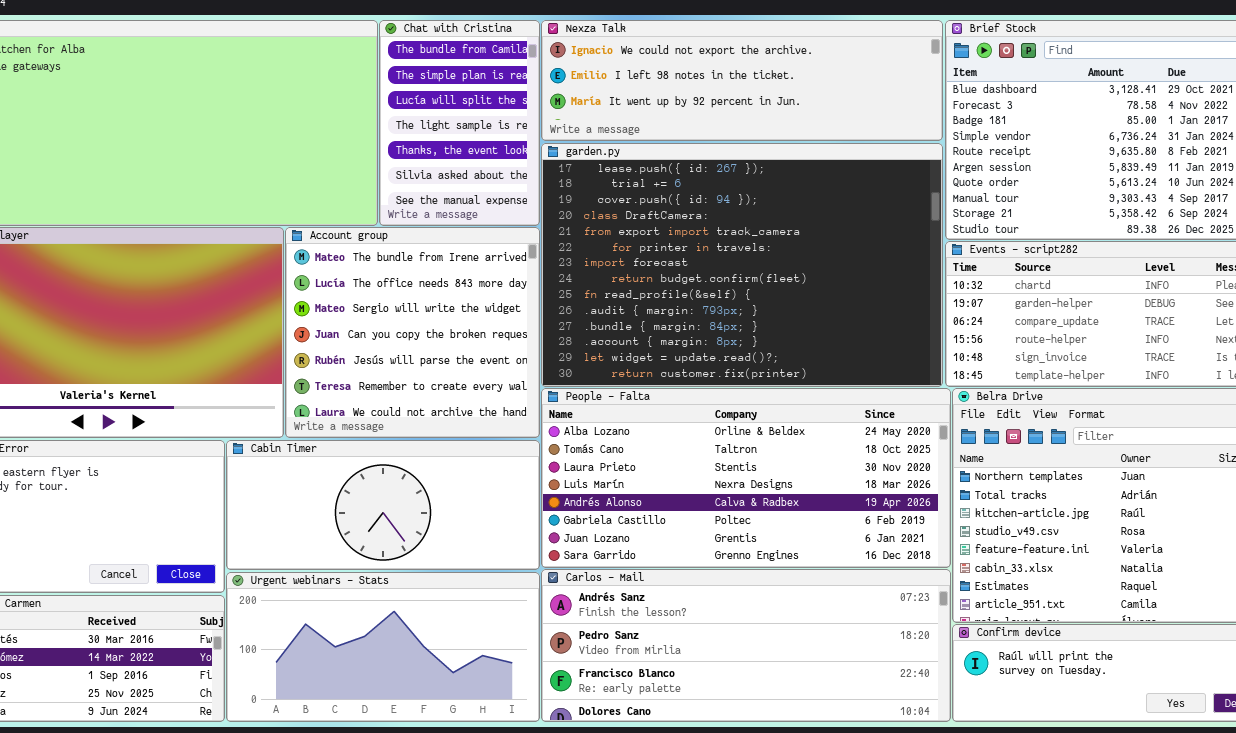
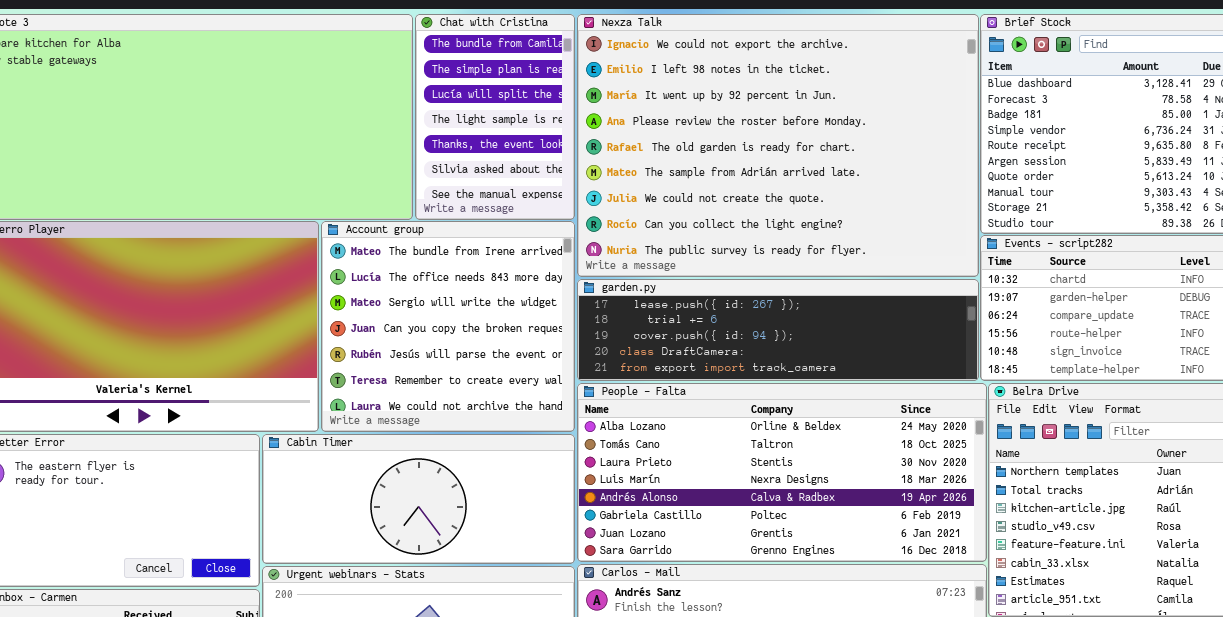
Nexza Talk: [541,20,943,141] -> [577,14,979,277], resized
garden.py: [541,143,943,387] -> [577,279,979,381], resized

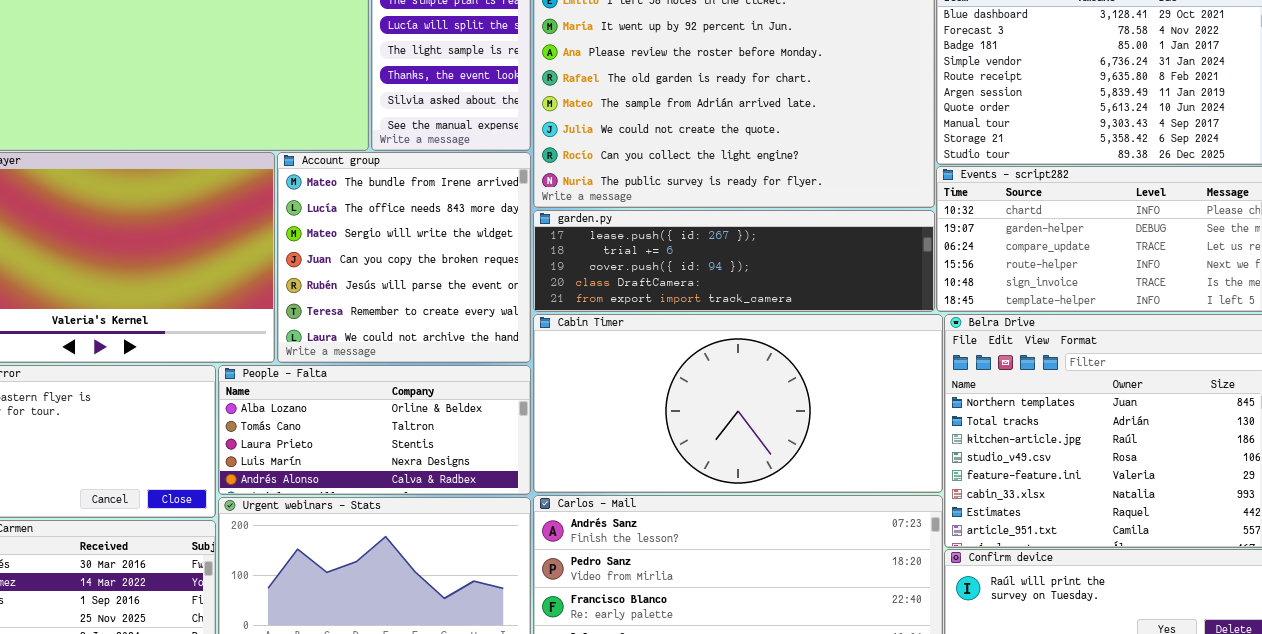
People - Falta: [577,383,987,562] -> [218,365,531,495], moved, resized
Cabin Timer: [262,434,575,564] -> [533,314,943,493], moved, resized

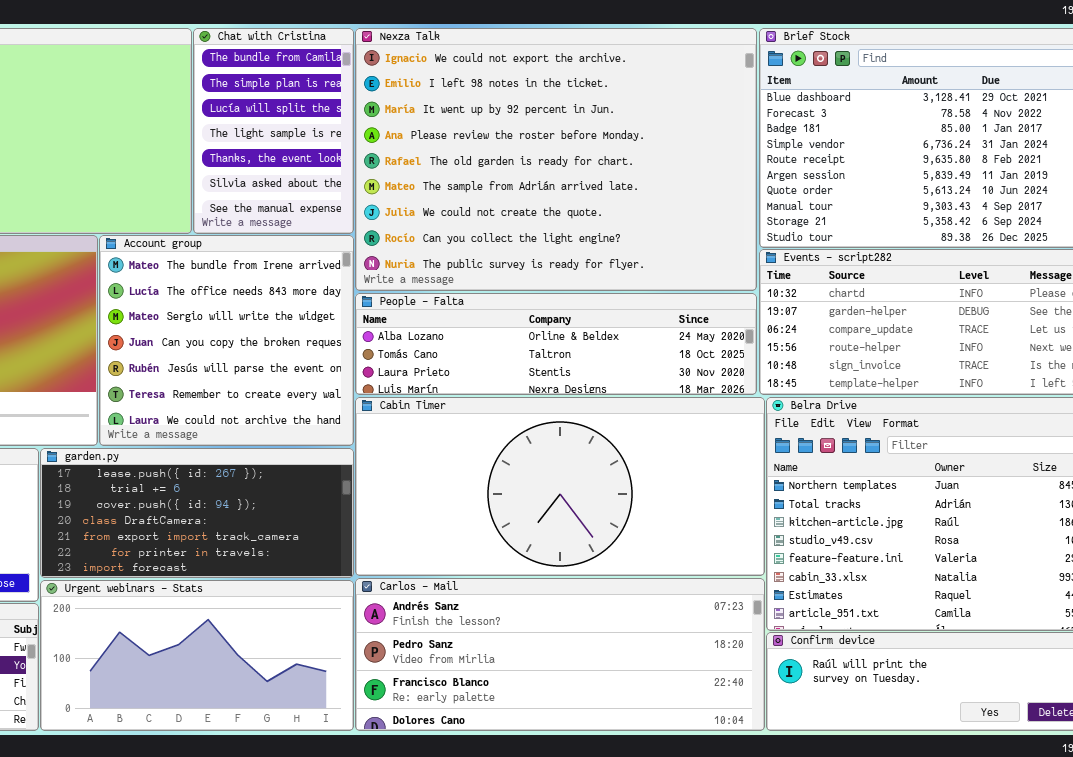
garden.py: [533,210,935,312] -> [40,448,354,578], moved, resized
People - Falta: [218,365,531,495] -> [355,293,757,395], moved, resized

